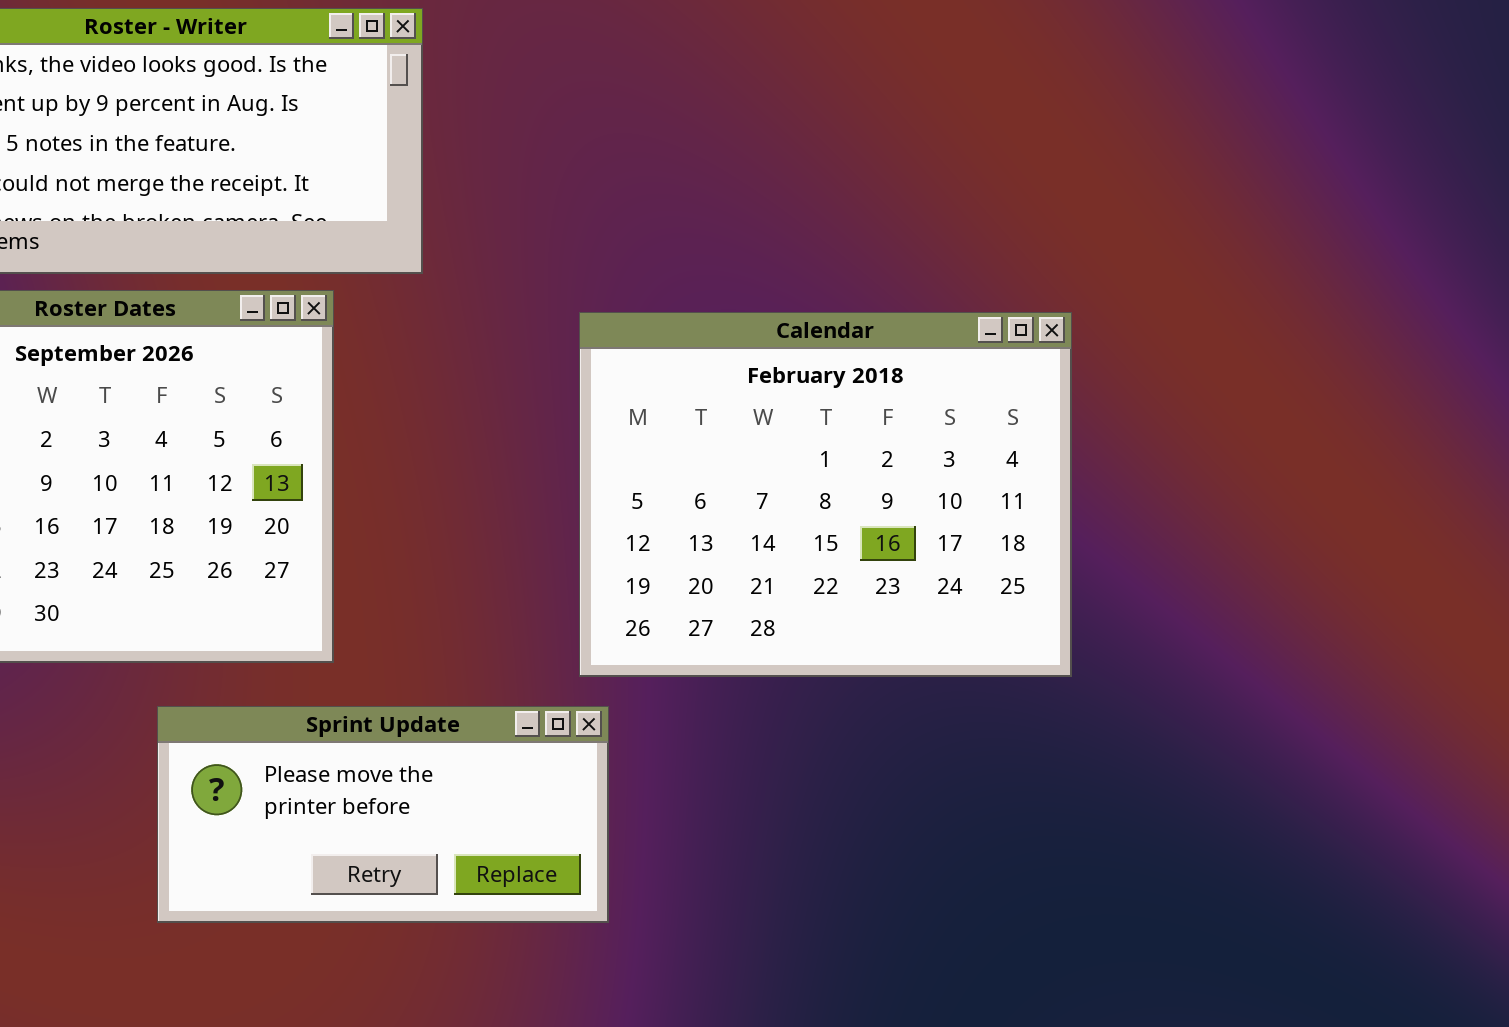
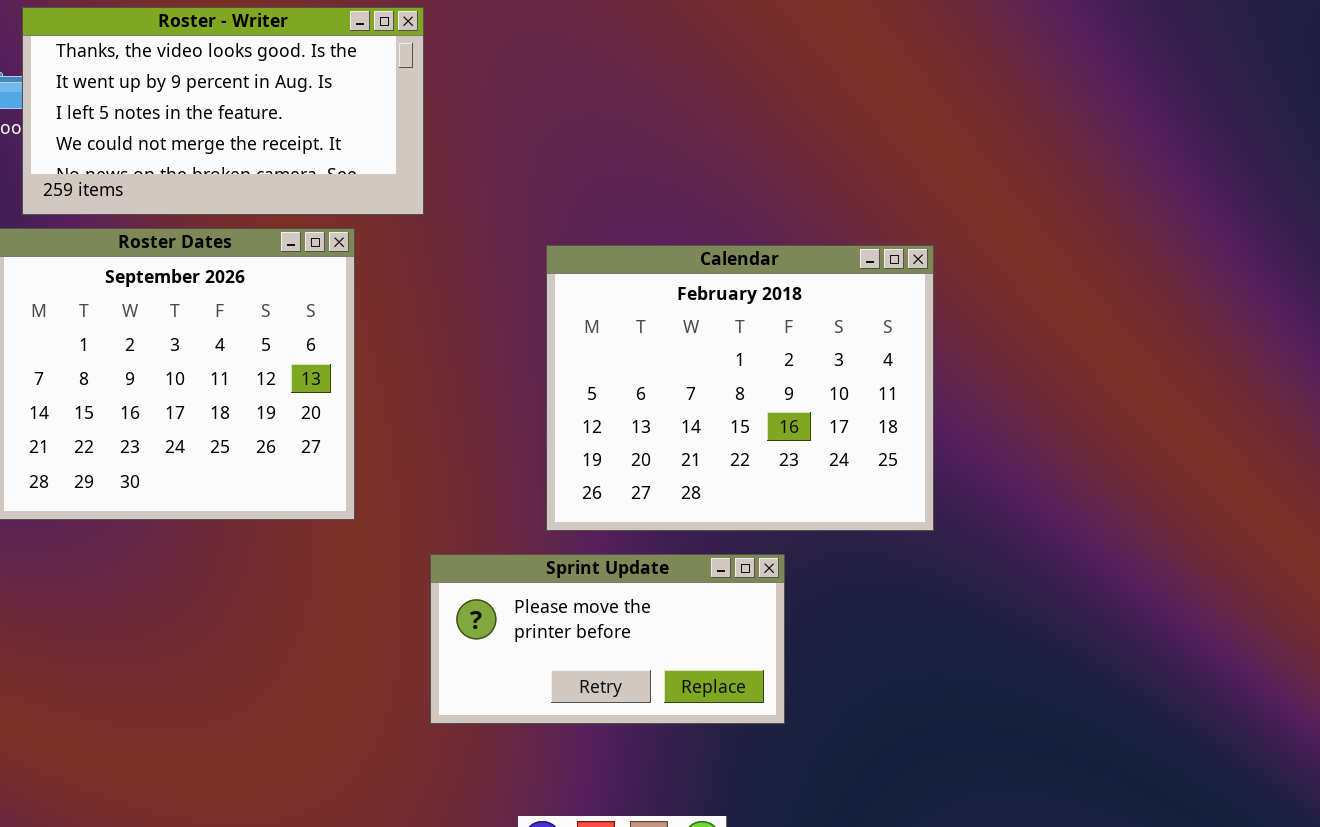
Sprint Update: [157,706,609,923] -> [430,554,785,724], moved

